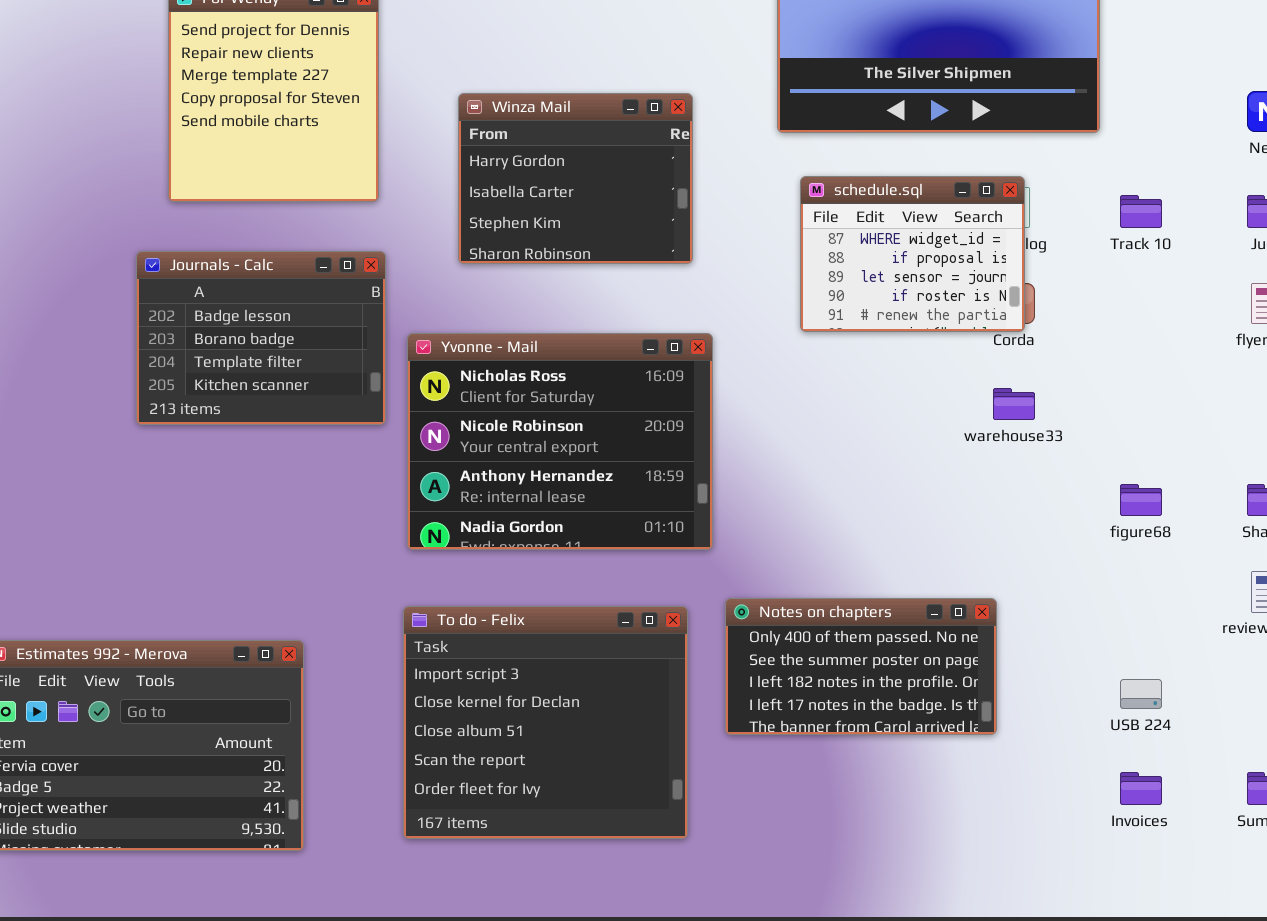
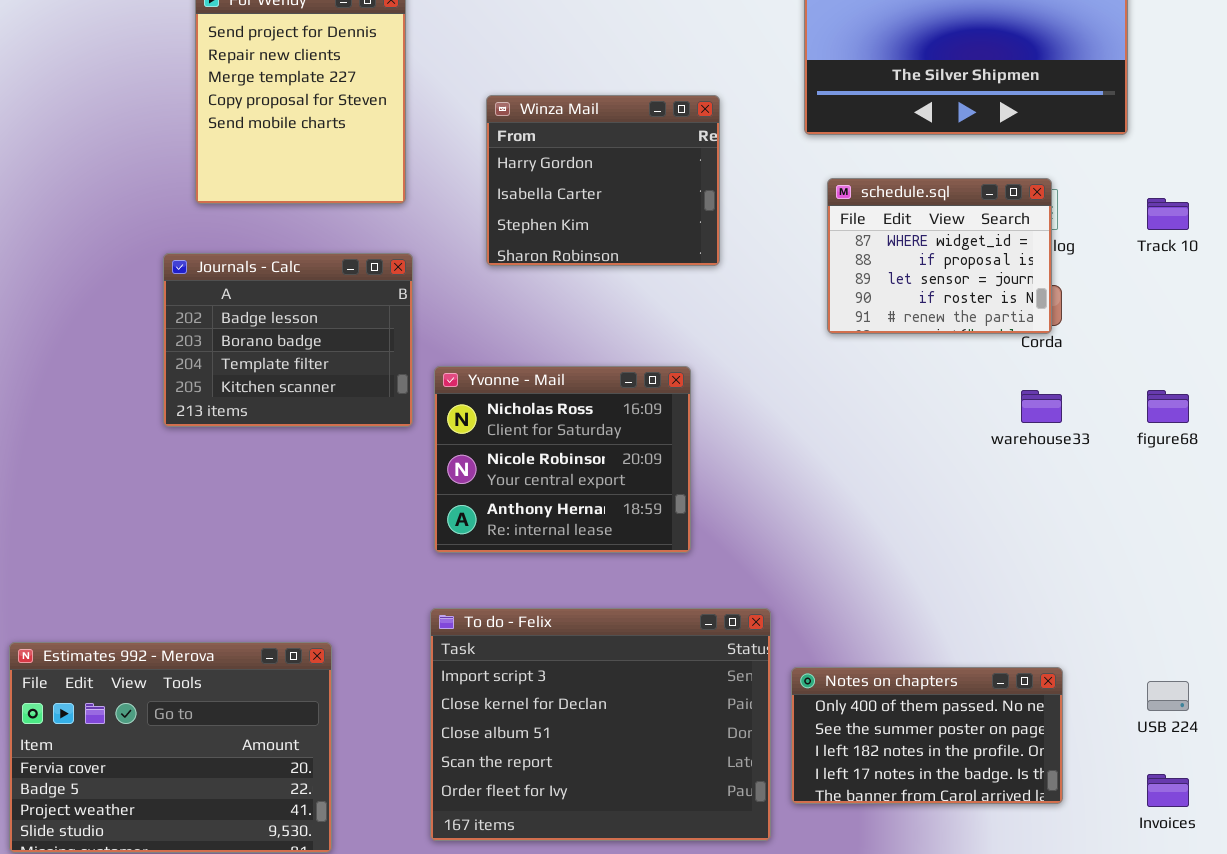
Yvonne - Mail: [407,333,713,550] -> [434,366,691,553], resized
figure68: [1120,484,1162,516] -> [1147,390,1189,423], moved
Notes on chapters: [725,598,997,735] -> [791,667,1063,804], moved
To do - Felix: [403,606,688,839] -> [430,608,771,841], resized

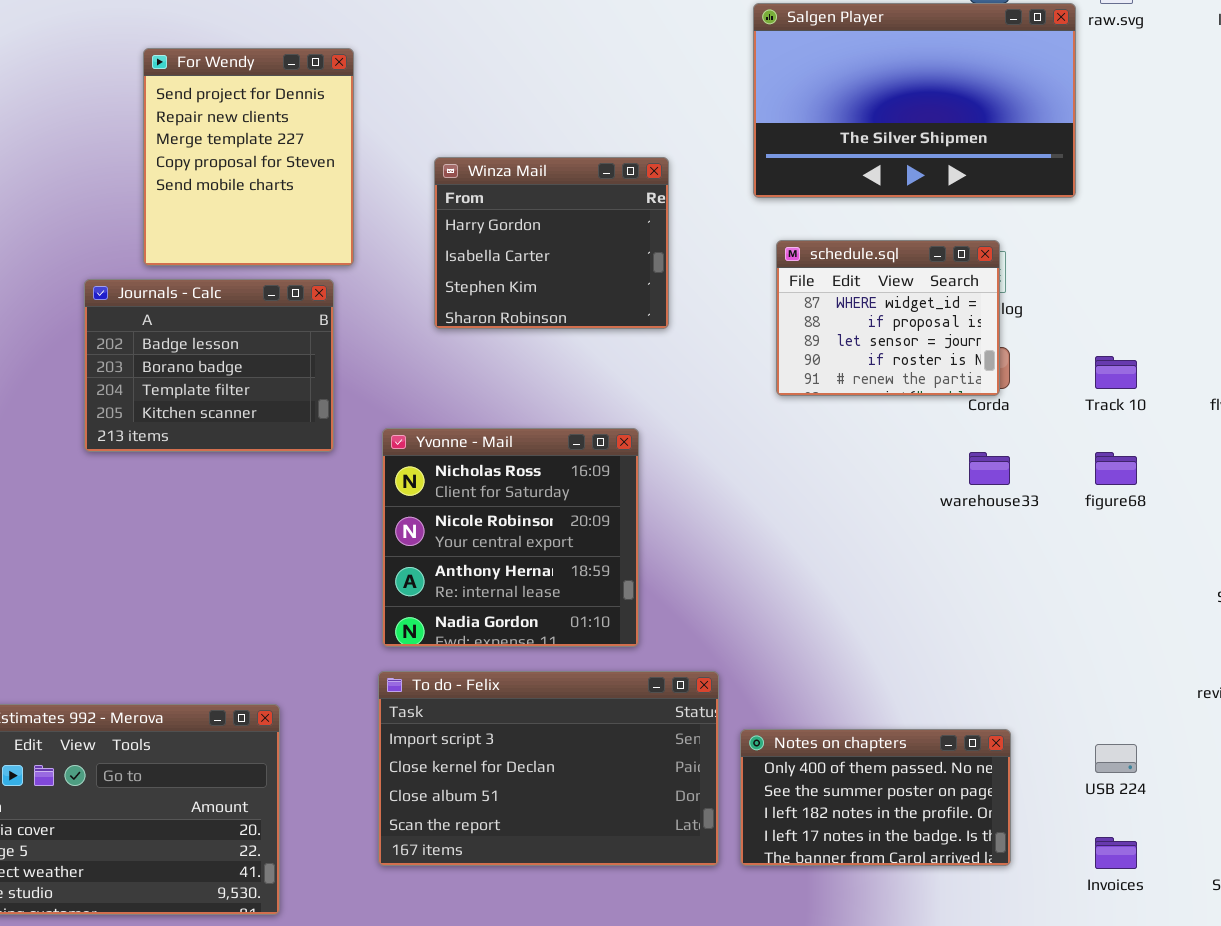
Track 10: [1147,198,1189,230] -> [1095,356,1137,389], moved
Journals - Calc: [163,253,413,427] -> [84,279,334,452], moved
Yvonne - Mail: [434,366,691,553] -> [382,428,639,647], resized
To do - Felix: [430,608,771,841] -> [378,671,719,866], resized

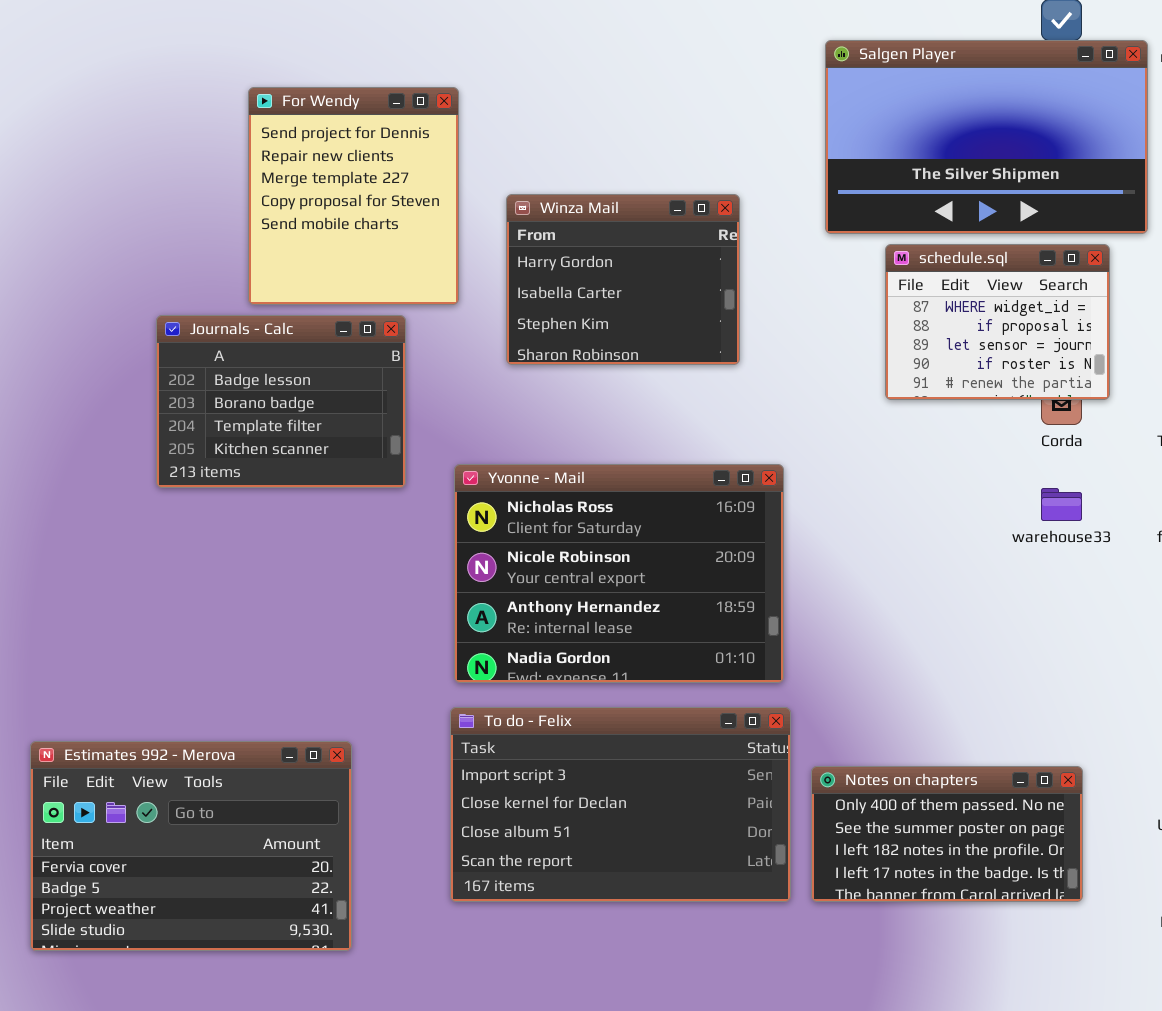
For Wendy: [143,48,354,266] -> [248,87,459,305], moved
schedule.sql: [776,240,1000,396] -> [885,244,1110,400], moved
Yvonne - Mail: [382,428,639,647] -> [454,464,784,683], resized

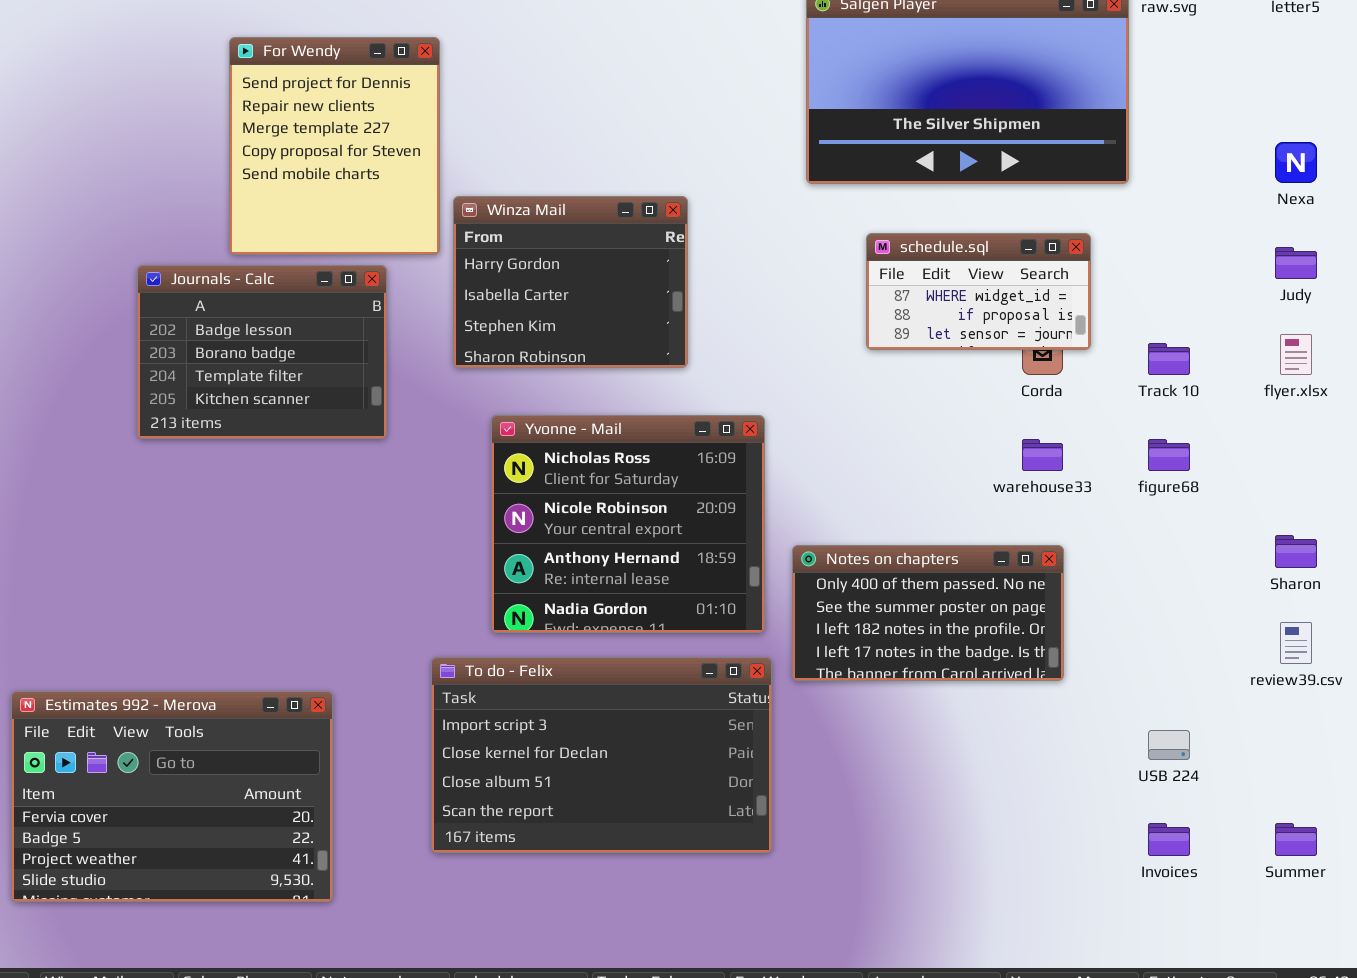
Winza Mail: [506,194,740,365] -> [453,196,688,368], moved
schedule.sql: [885,244,1110,400] -> [866,233,1091,350], resized
Yvonne - Mail: [454,464,784,683] -> [491,415,765,633], resized
Notes on chapters: [811,766,1083,902] -> [792,545,1064,681], moved

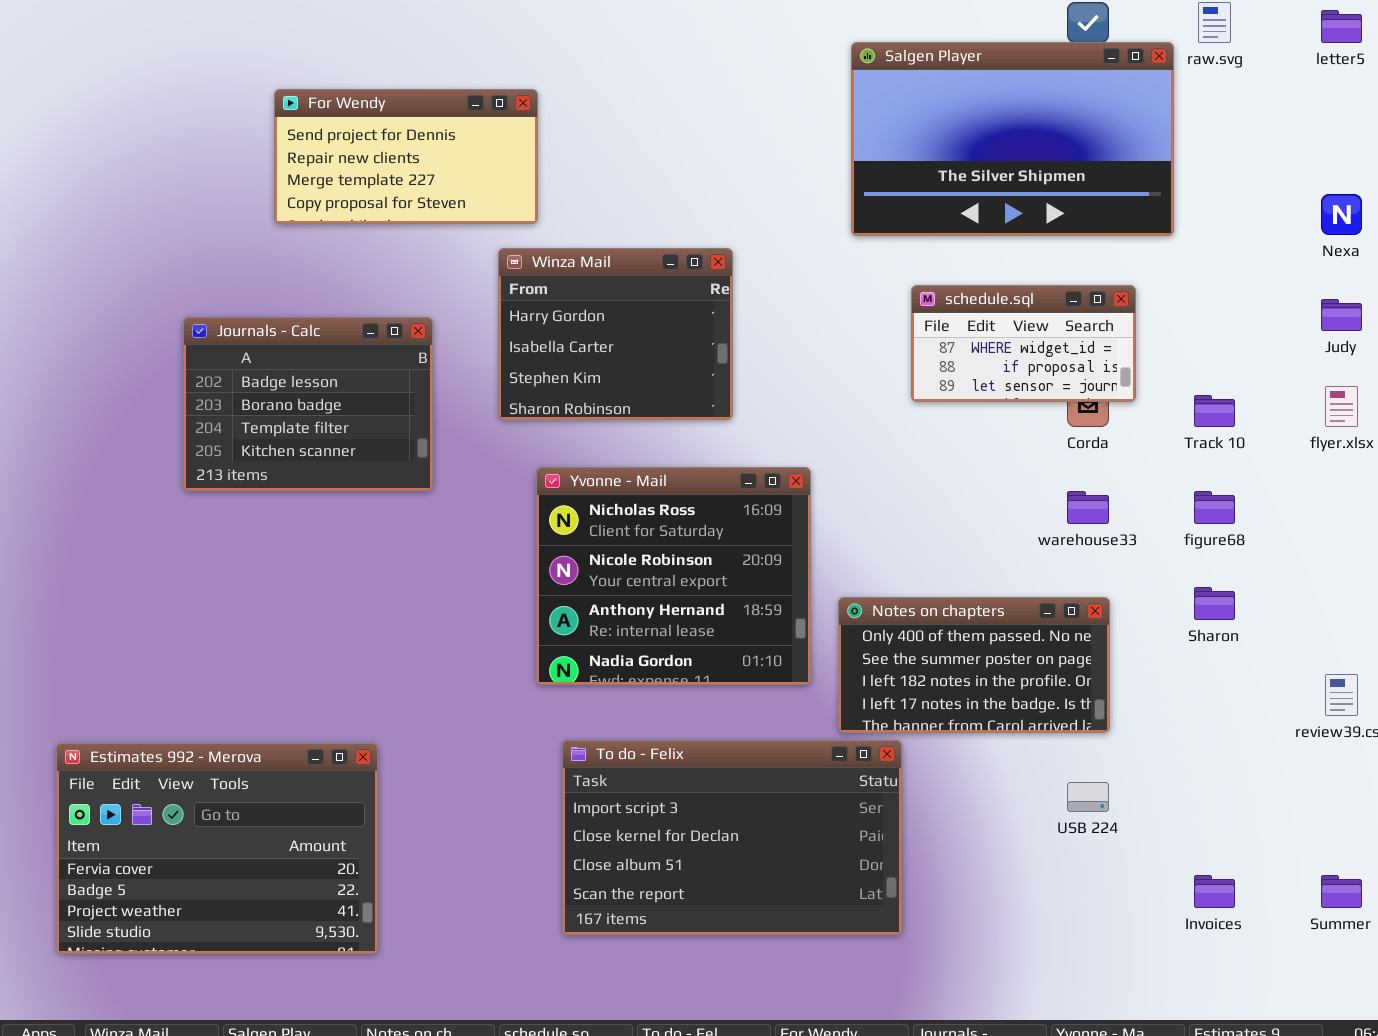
For Wendy: [229,37,440,255] -> [274,89,538,224], resized
Sharon: [1275,535,1317,568] -> [1194,587,1235,620], moved
To do - Felix: [431,657,772,853] -> [562,740,902,935], moved
USB 224: [1148,730,1190,760] -> [1067,782,1109,812], moved

